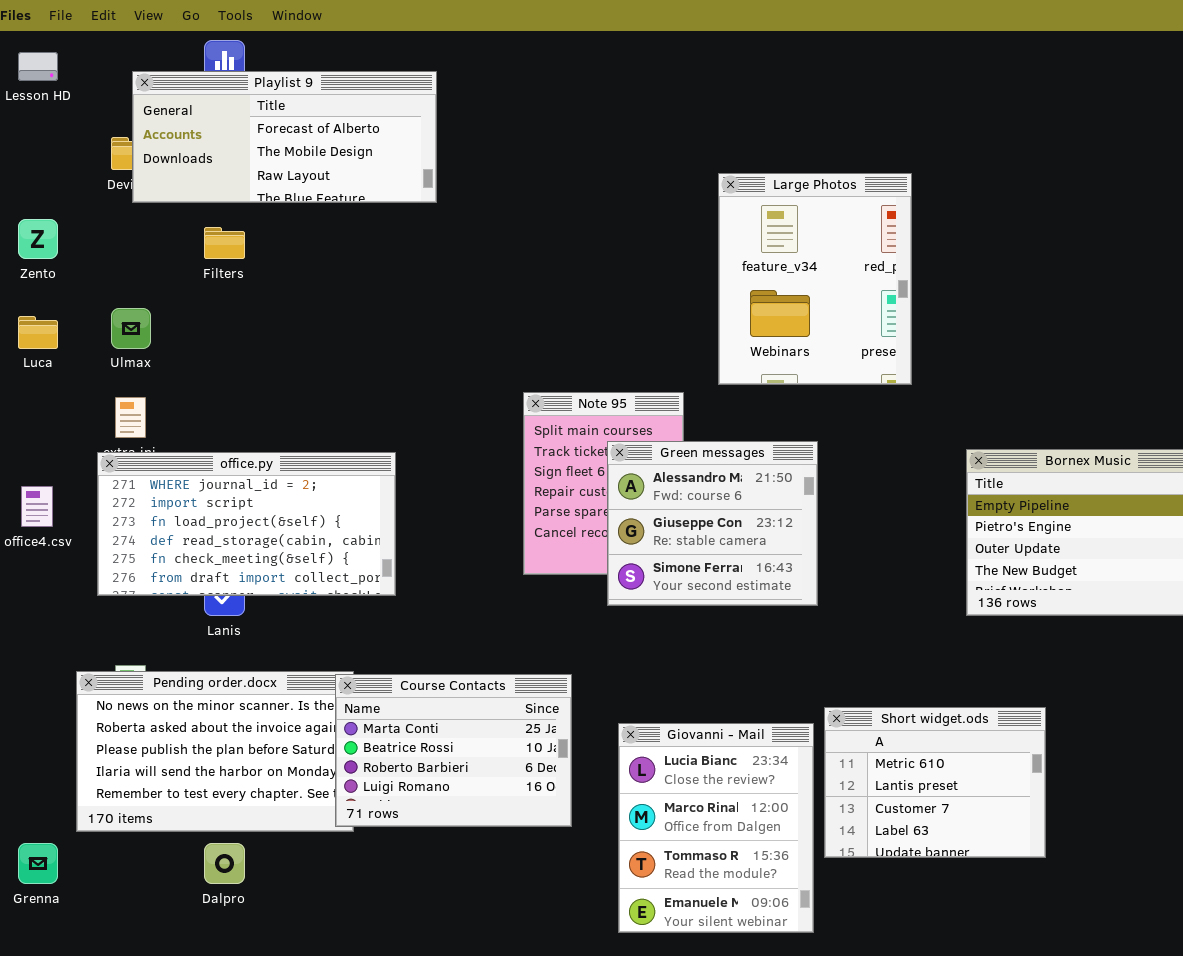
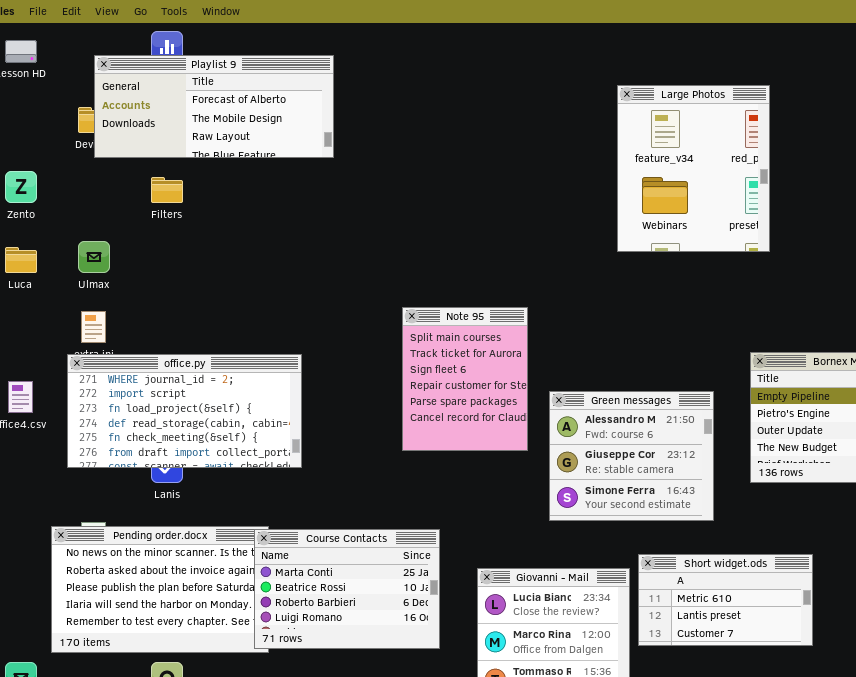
Large Photos: [718,173,912,385] -> [617,85,770,252], moved
Green messages: [607,441,818,606] -> [549,391,714,521], moved
Short widget.ods: [824,707,1046,858] -> [638,554,813,646], resized

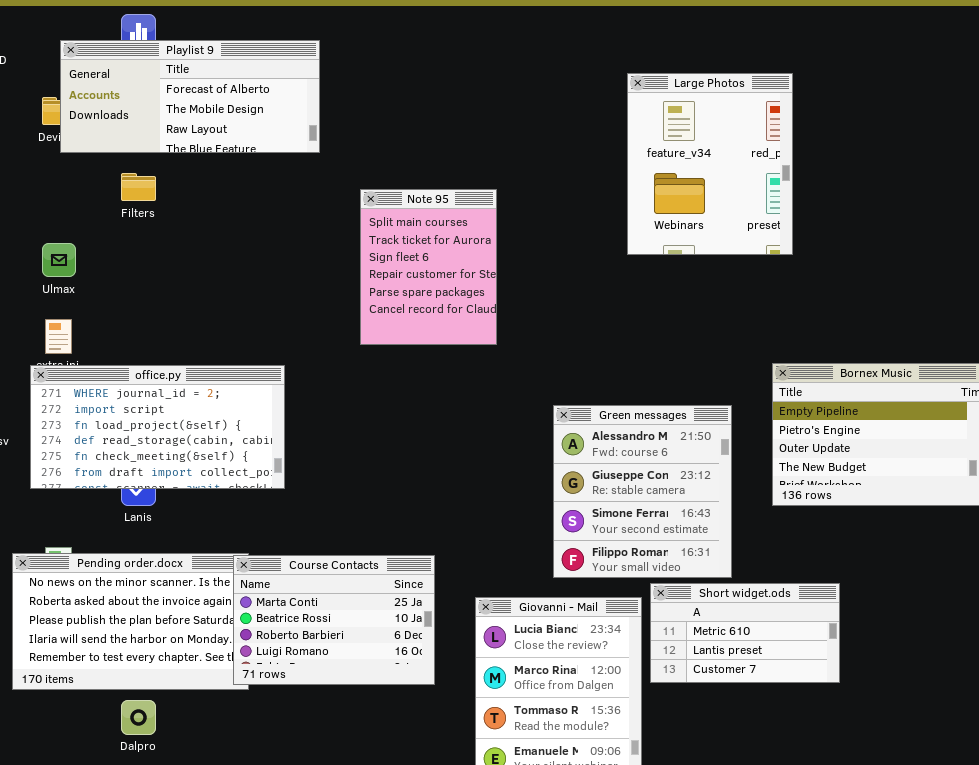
Note 95: [402,307,528,451] -> [360,189,497,345], moved
Green messages: [549,391,714,521] -> [553,405,732,578], resized

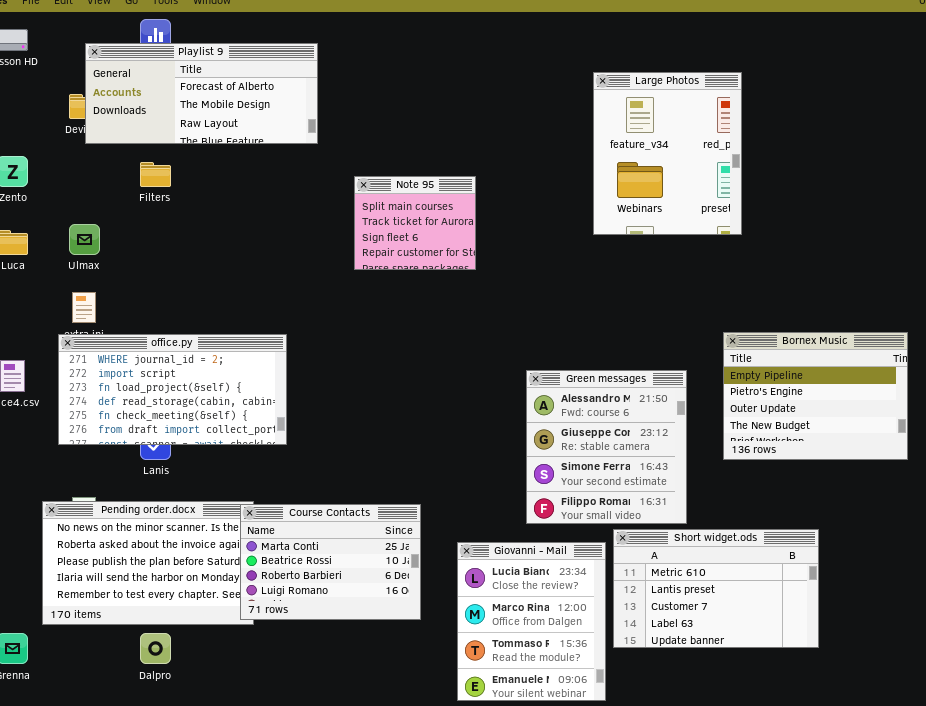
Note 95: [360,189,497,345] -> [354,176,476,270], resized
Short widget.ods: [650,583,840,683] -> [613,529,819,648], resized

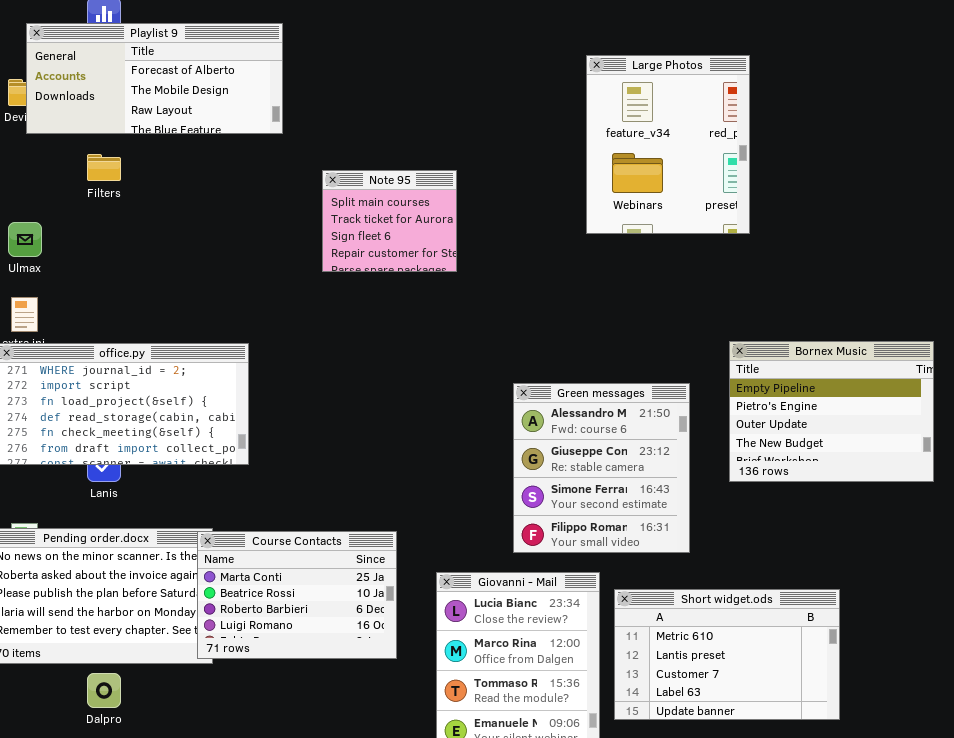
Short widget.ods: [613,529,819,648] -> [614,589,840,720], moved

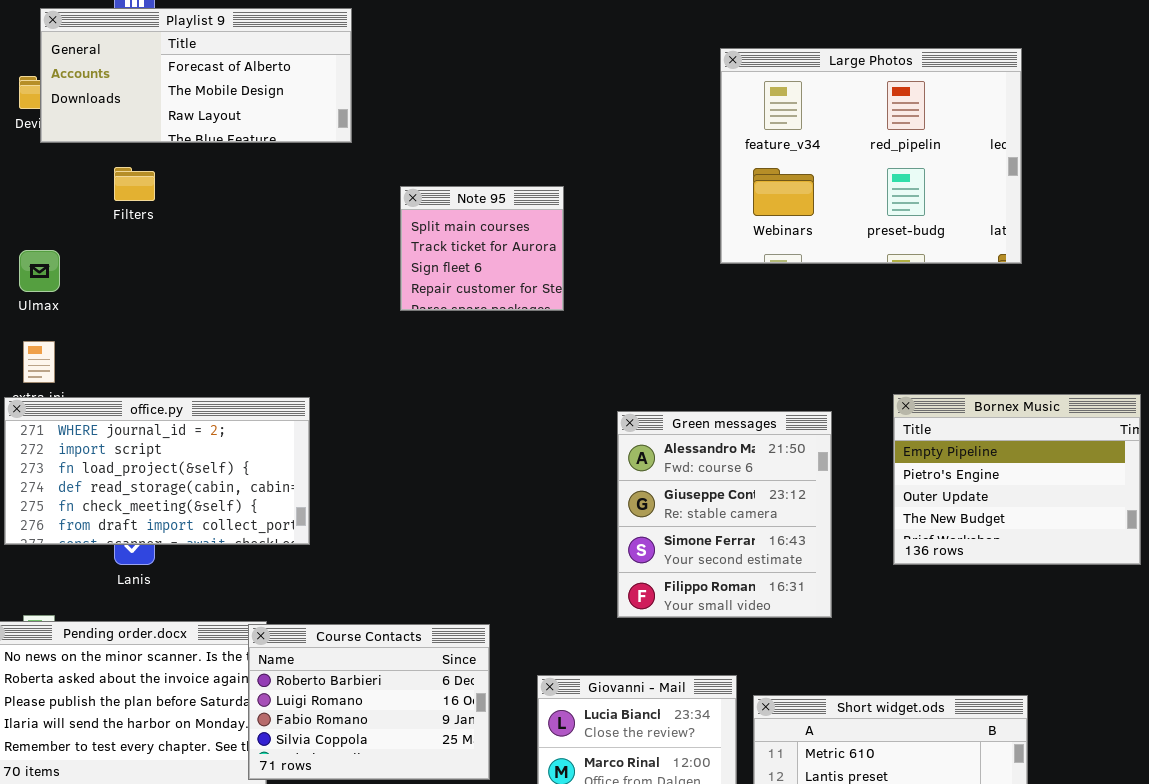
Large Photos: [586,55,750,234] -> [720,48,1022,264], resized
Green messages: [513,383,690,553] -> [617,411,832,618], moved
Course Contacts: [197,531,397,659] -> [248,624,490,780], scrolled down 2 rows

